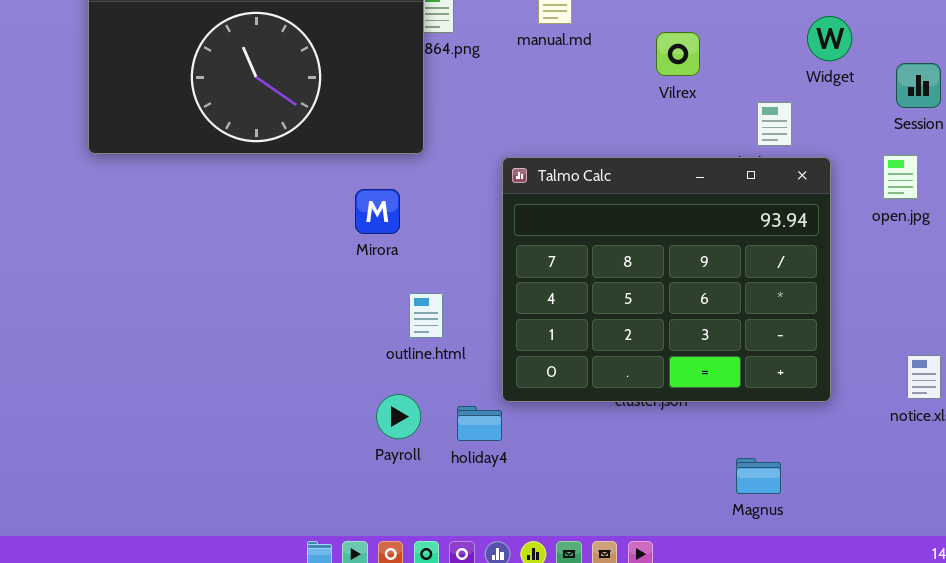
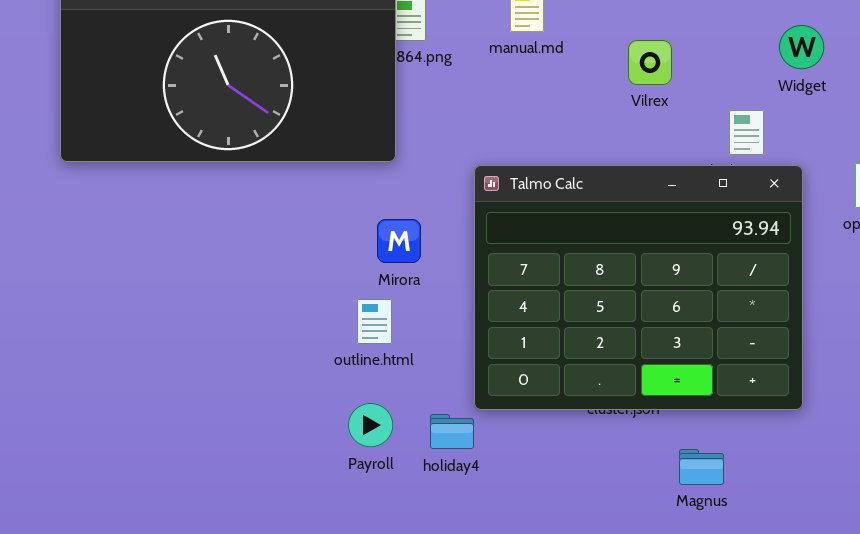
Mirora: [355,189,400,234] -> [377,219,421,263], moved
outline.html: [409,293,443,338] -> [357,299,392,344], moved
Magnus: [736,458,781,494] -> [679,449,724,485], moved

